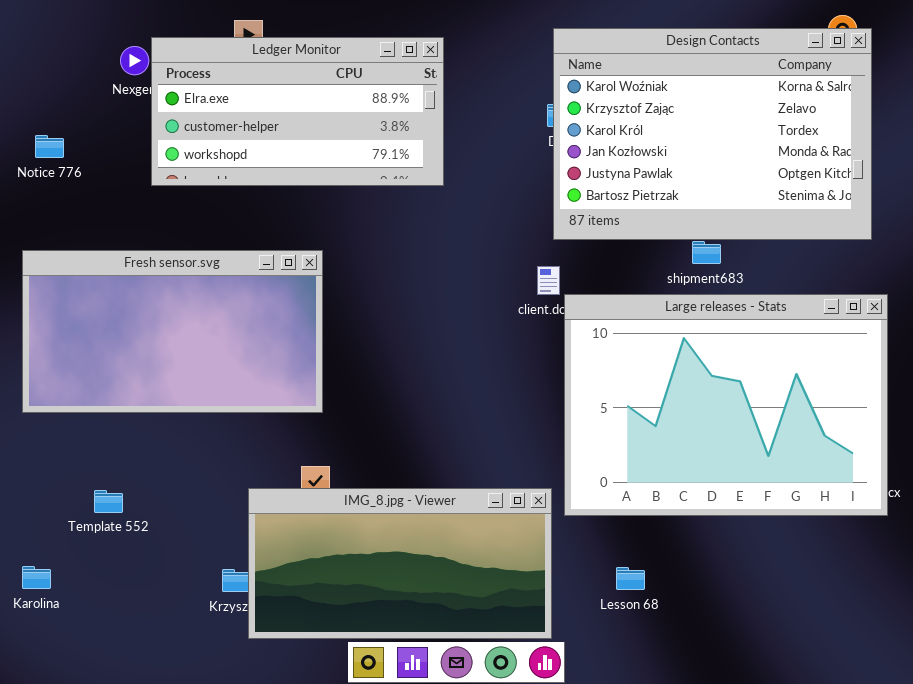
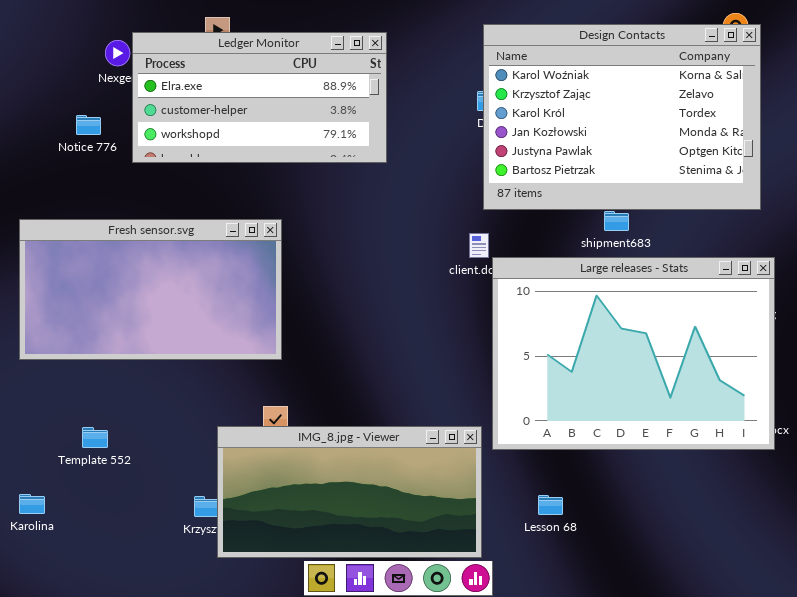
Notice 776: [35,135,64,158] -> [76,115,101,135], moved

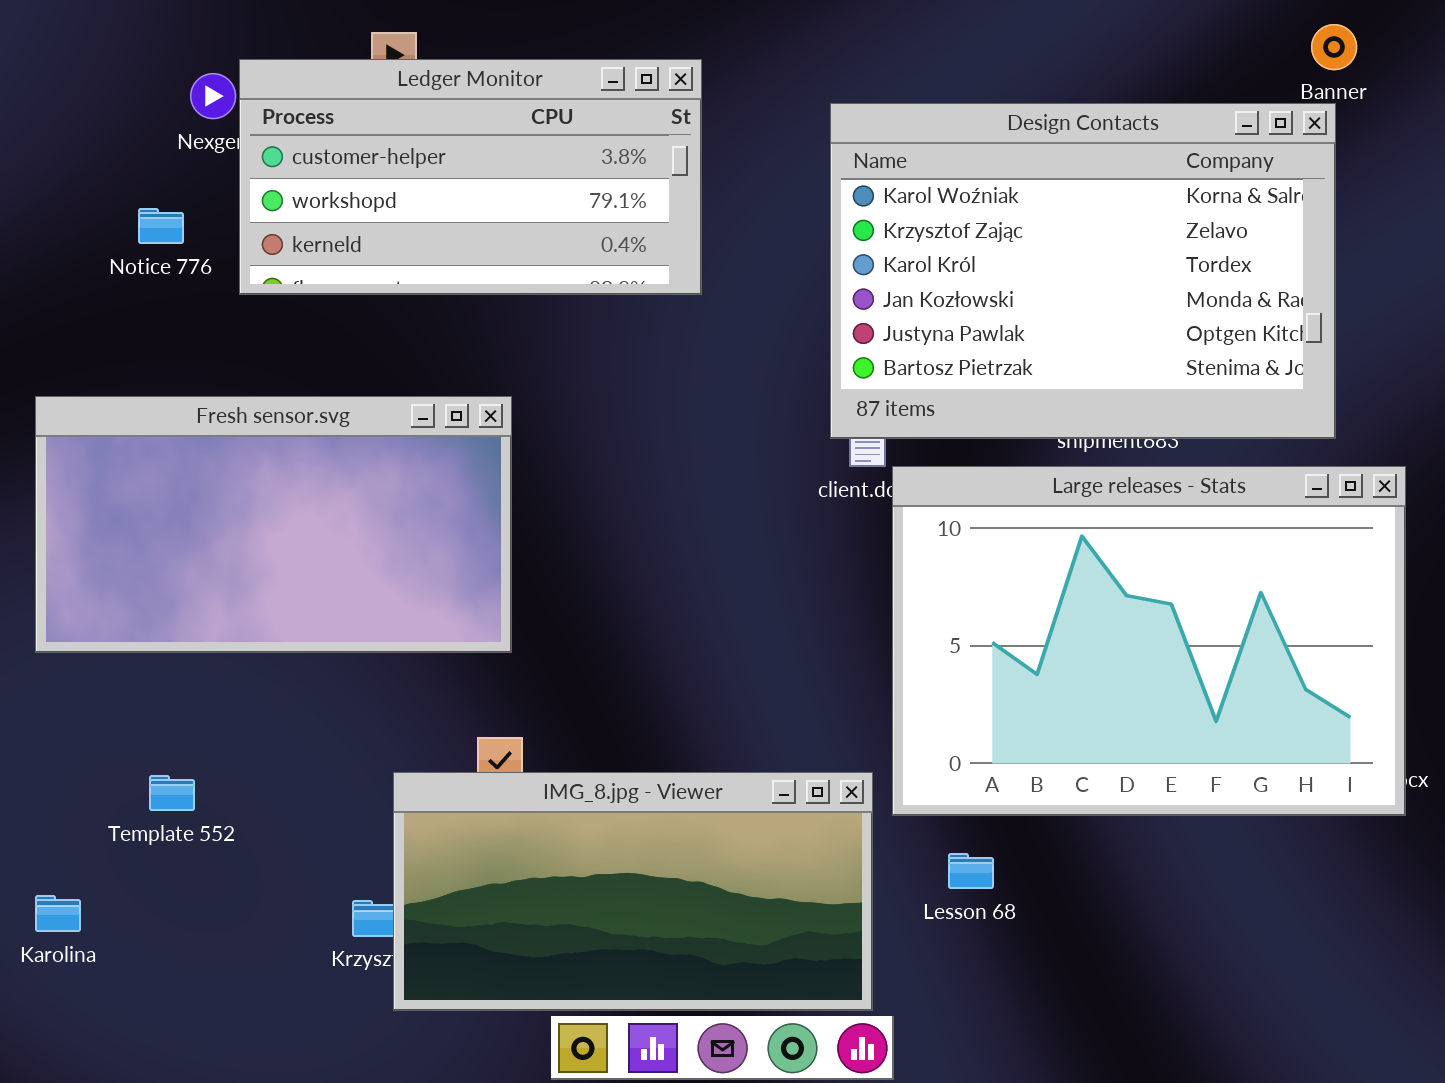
Design Contacts: [483,24,761,210] -> [830,103,1336,439], moved
Ledger Monitor: [132,32,387,163] -> [239,59,702,295], scrolled down 1 row
Lesson 68: [538,495,563,515] -> [948,853,994,889], moved

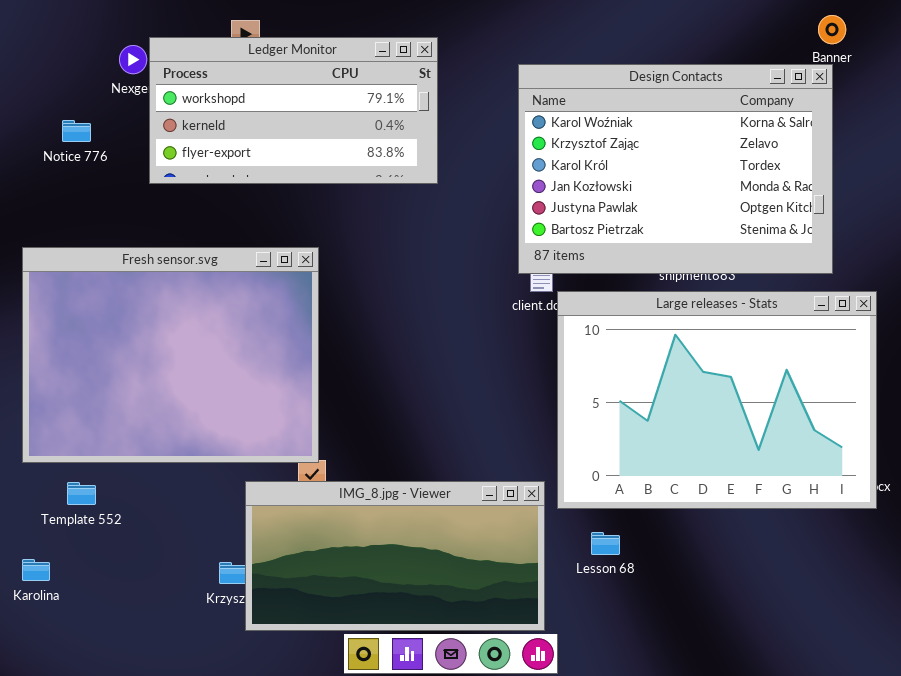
Ledger Monitor: [239,59,702,295] -> [149,37,438,184], scrolled down 1 row
Notice 776: [138,208,184,244] -> [62,120,91,142], moved
Fresh sensor.svg: [35,396,512,653] -> [22,247,319,463], resized
Template 552: [149,775,195,811] -> [67,482,96,505], moved

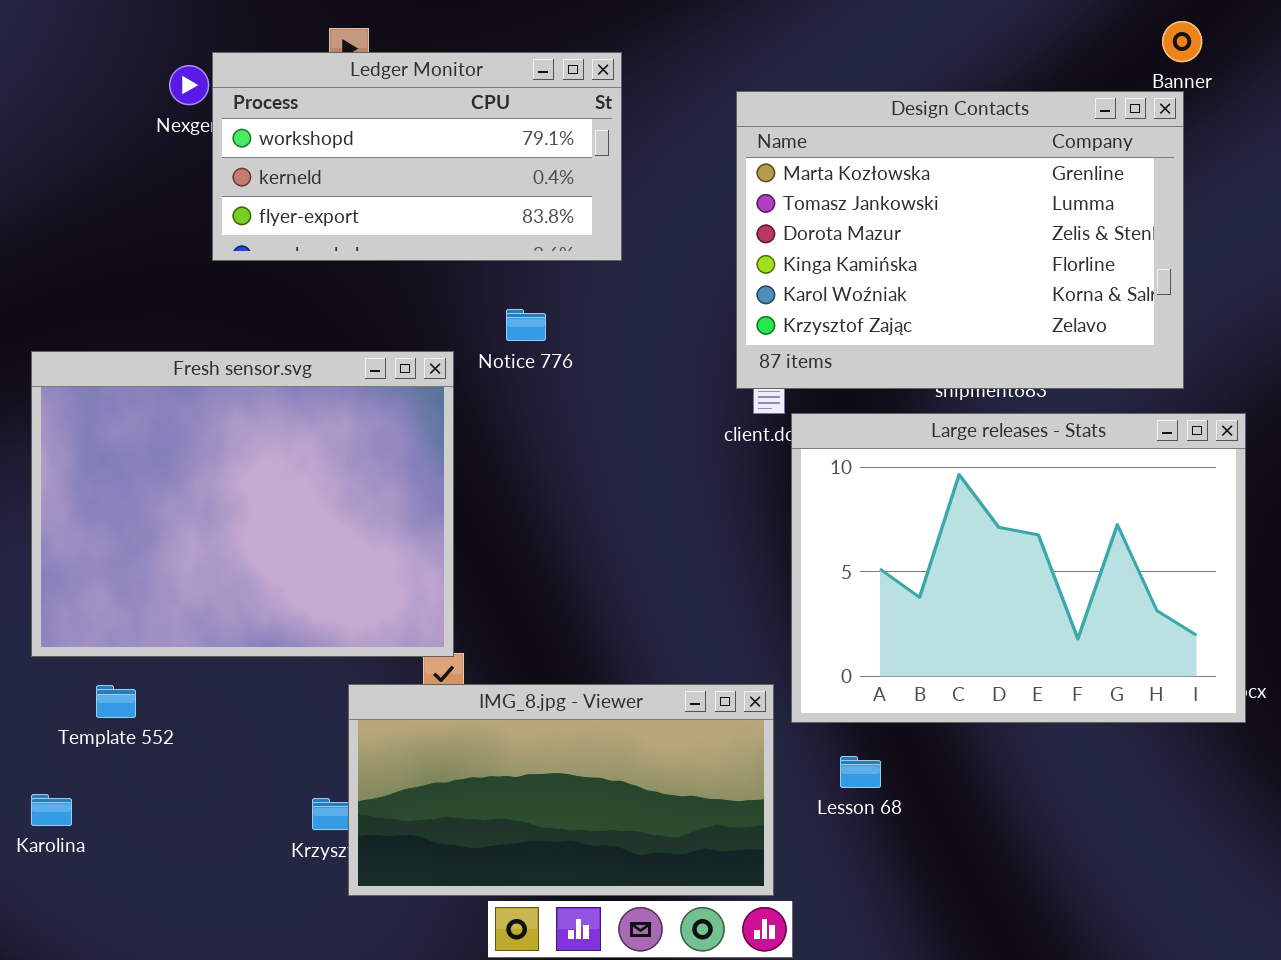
Design Contacts: [518,64,833,274] -> [736,91,1184,389], scrolled up 4 rows
Notice 776: [62,120,91,142] -> [506,309,546,341], moved

